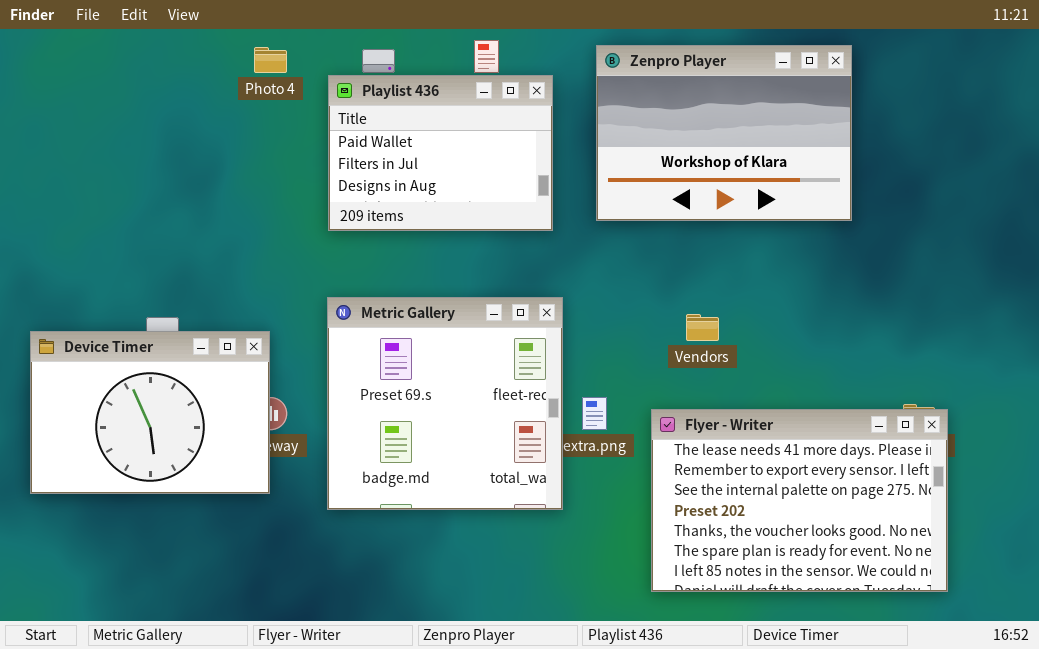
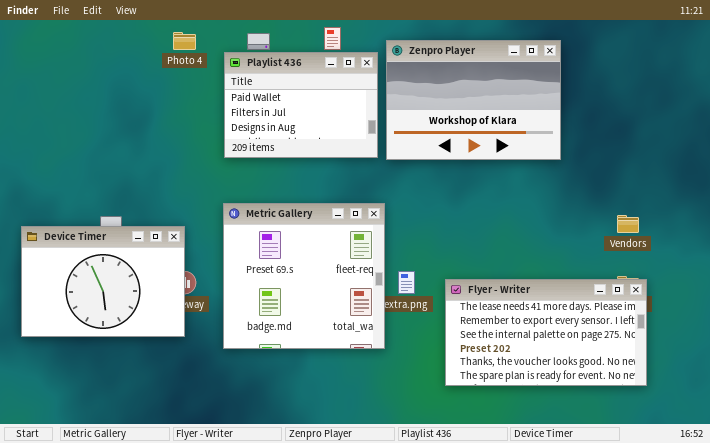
Zenpro Player: [596,45,852,221] -> [386,40,561,160], moved
Vendors: [686,314,719,341] -> [617,215,639,233], moved
Flyer - Writer: [651,409,948,592] -> [445,279,647,386], resized

